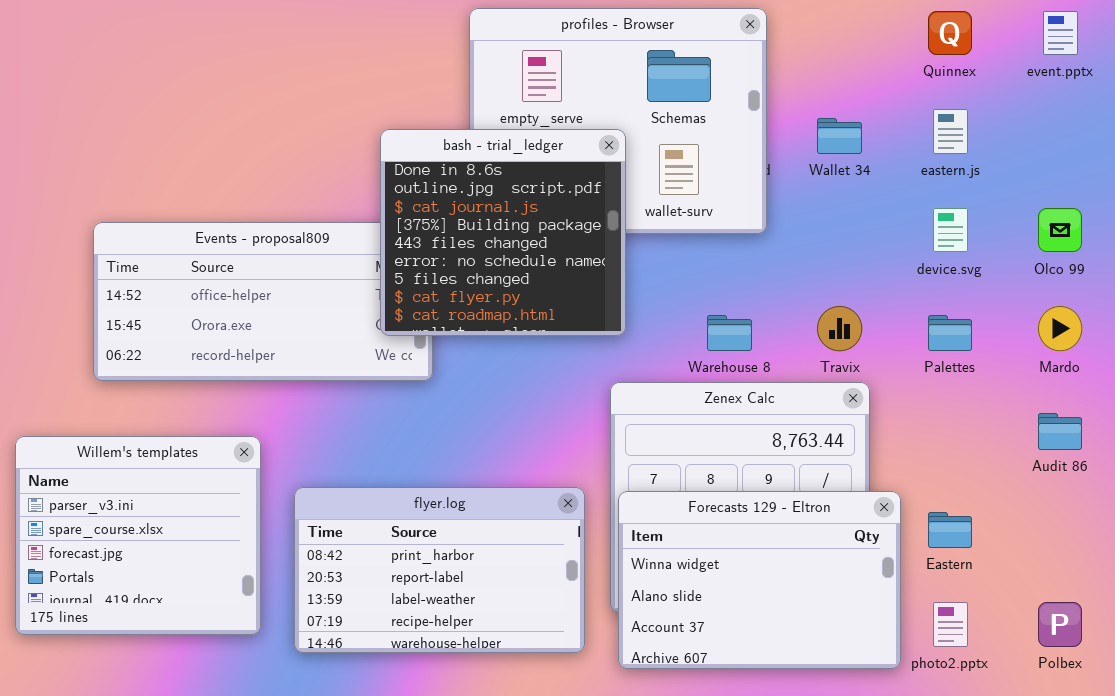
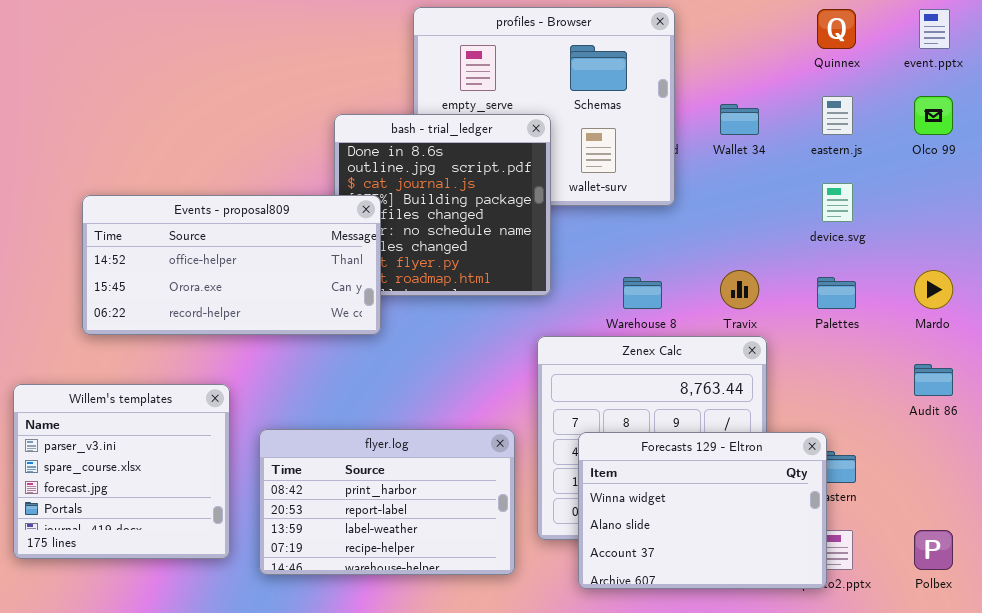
Olco 99: [1038,208,1082,252] -> [914,96,953,135], moved
Events - proposal809: [93,222,433,381] -> [82,195,381,335], raised
Forecasts 129 - Eltron: [618,491,901,669] -> [578,432,827,589], moved

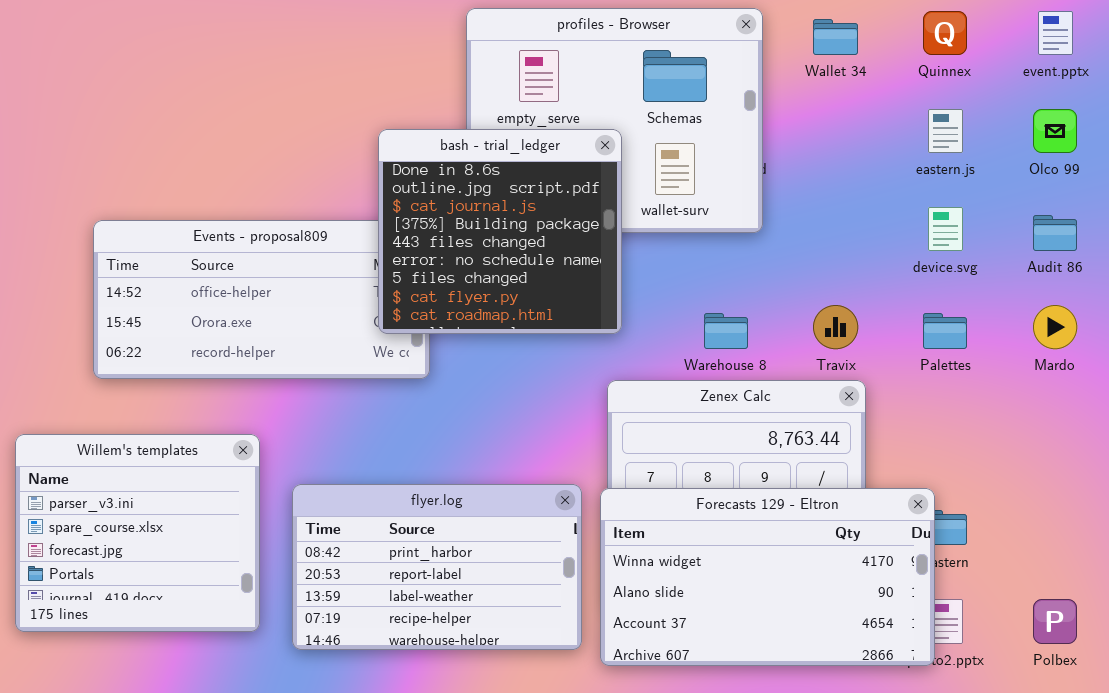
Wallet 34: [720,104,759,135] -> [813,19,858,55], moved
bash - trial_ledger: [334,114,551,296] -> [378,129,622,334], raised
Audit 86: [914,364,953,396] -> [1033,215,1077,251], moved
Forecasts 129 - Eltron: [578,432,827,589] -> [600,488,935,666], resized

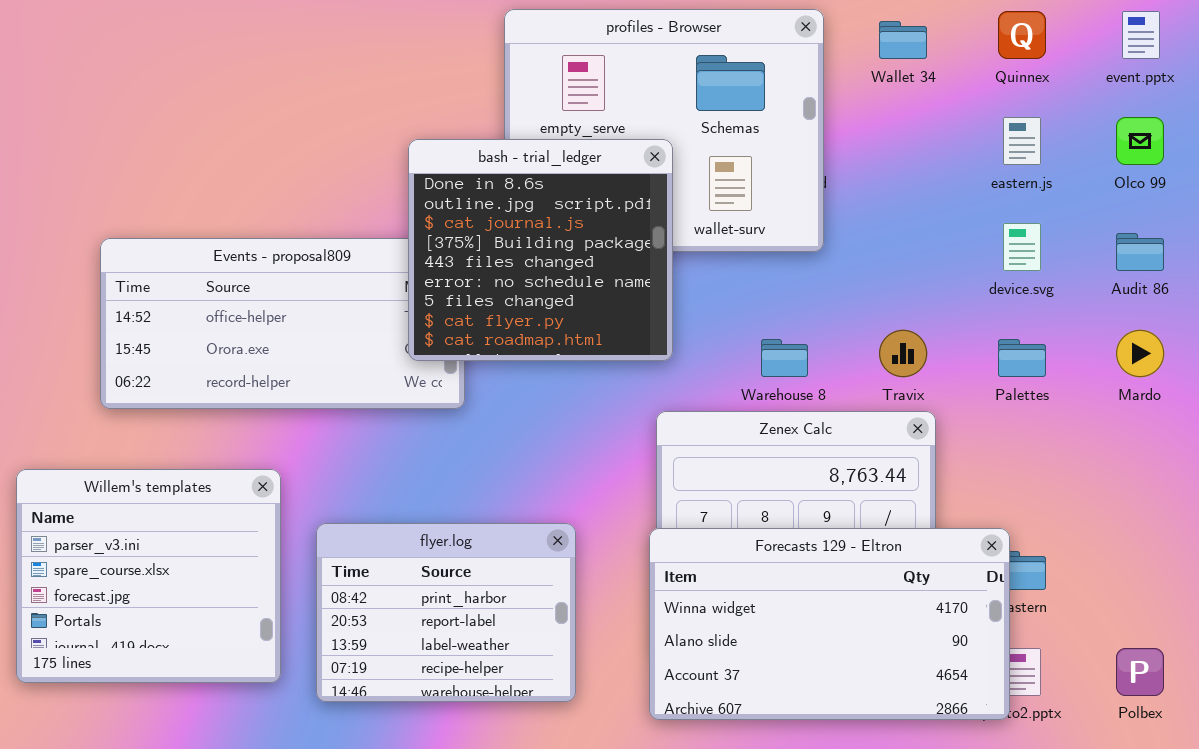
flyer.log: [292,484,582,650] -> [316,523,576,702], resized

